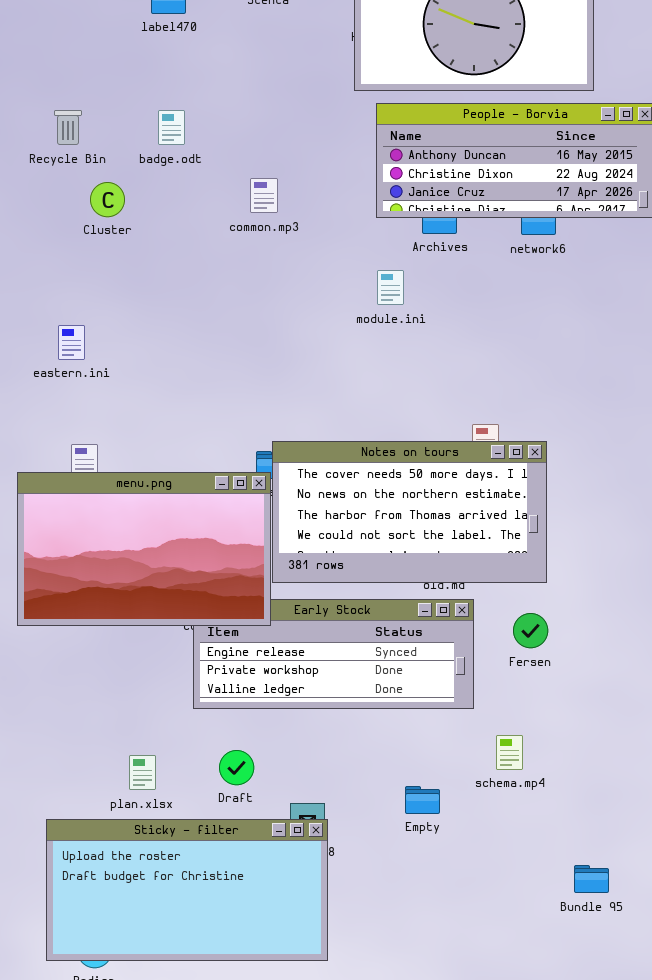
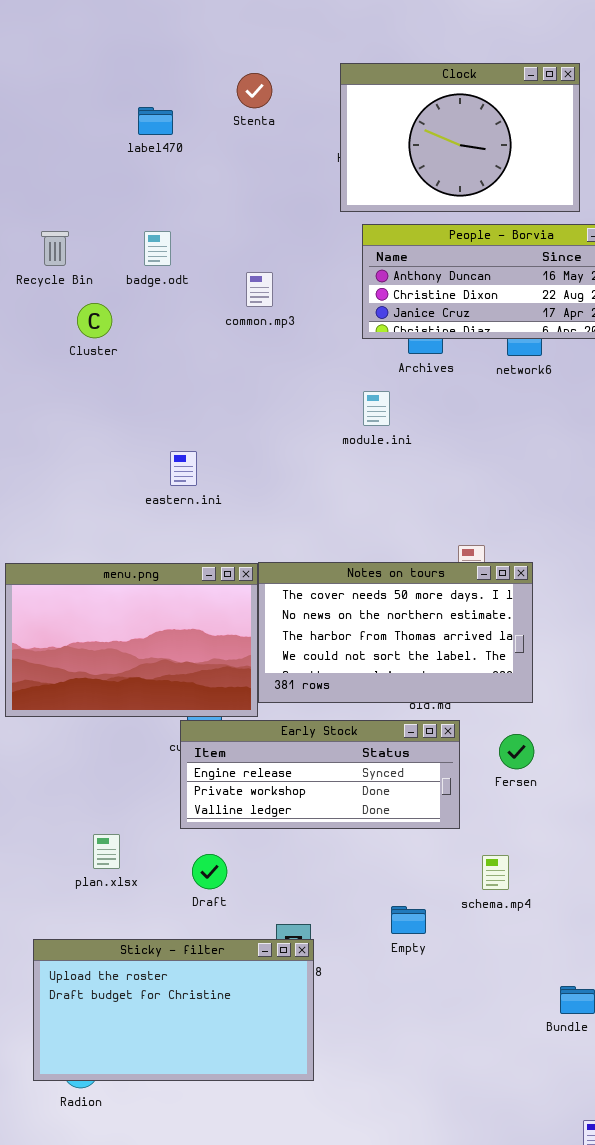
common.mp3: [250,178,278,213] -> [246,272,273,307], moved
eastern.ini: [58,325,85,360] -> [170,451,197,486], moved
menu.png: [17,472,271,626] -> [5,563,258,717], moved
Draft: [219,750,254,785] -> [192,854,227,889], moved
plan.xlsx: [129,755,156,790] -> [93,834,120,869], moved

